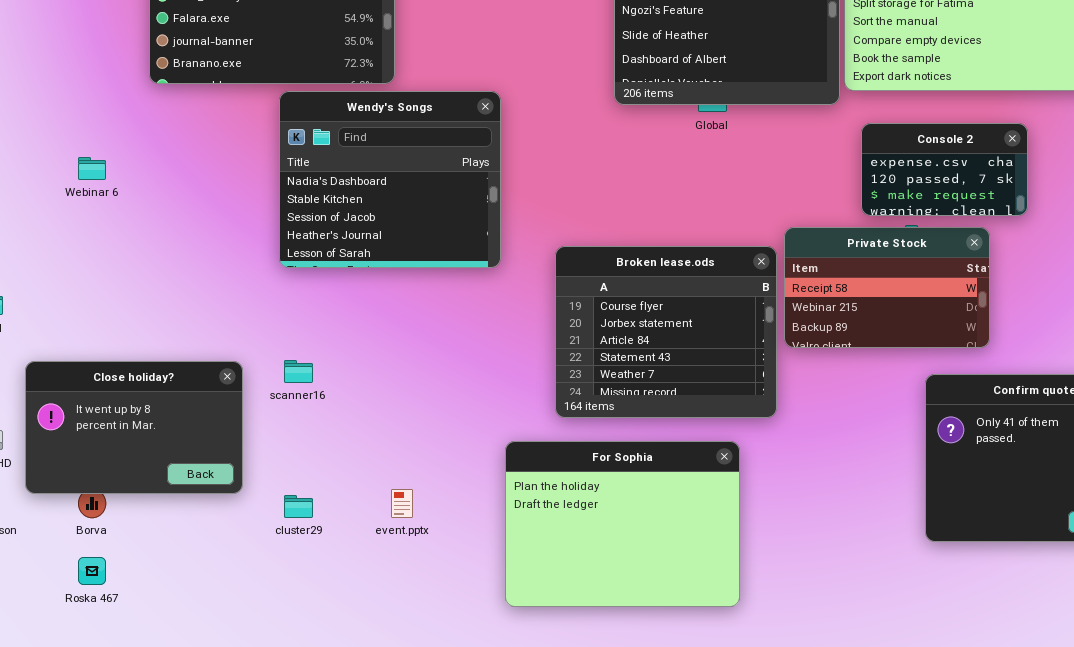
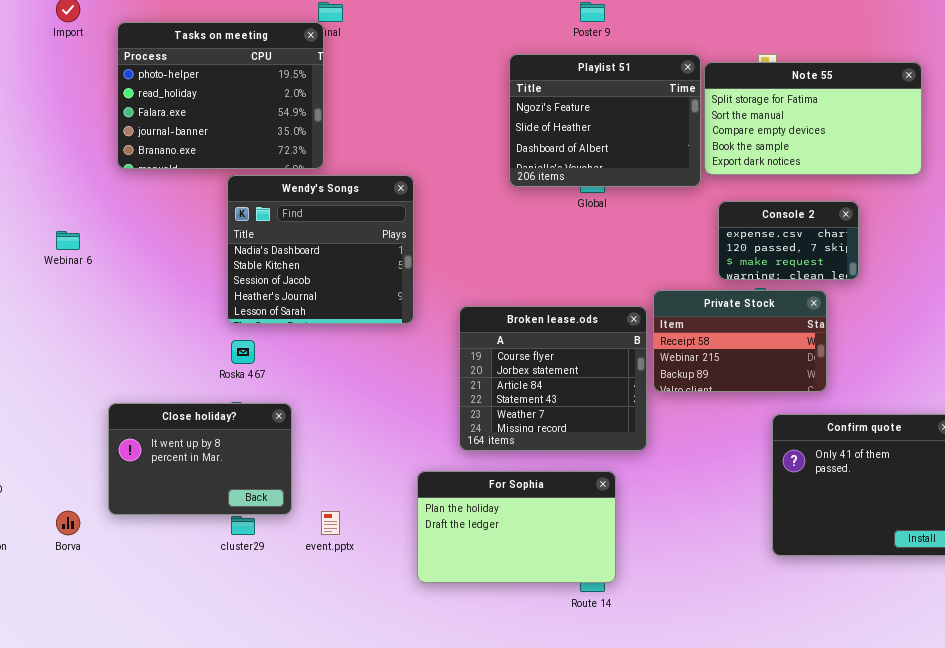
Close holiday?: [25,361,243,494] -> [108,403,292,515], moved
For Sophia: [505,441,740,607] -> [417,471,616,583], resized
Roska 467: [78,557,106,585] -> [231,340,255,364], moved

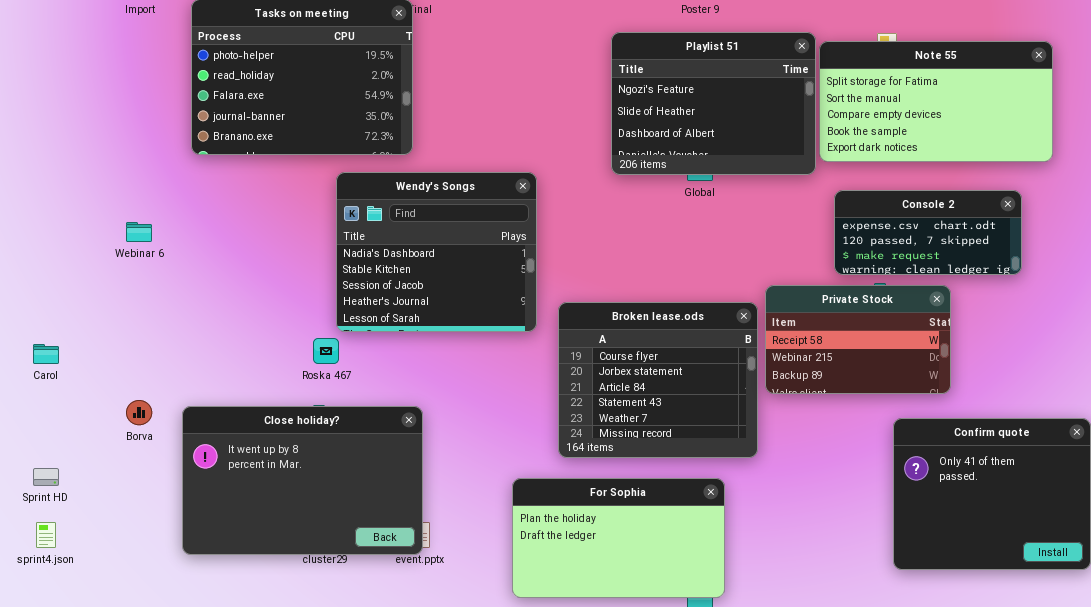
Wendy's Songs: [227,175,414,324] -> [336,172,537,332], moved
Console 2: [718,201,859,280] -> [834,190,1022,275], resized
Close holiday?: [108,403,292,515] -> [182,406,423,555], resized
Borva: [56,511,80,535] -> [126,400,152,425], moved

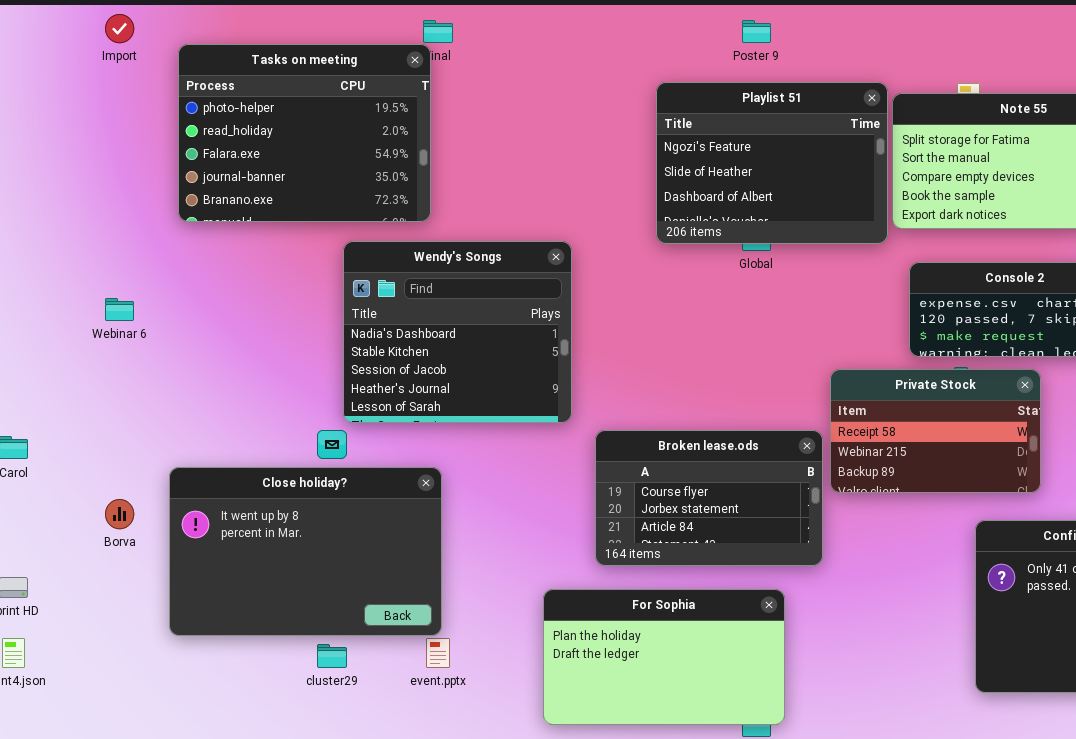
Broken lease.ods: [558,302,758,458] -> [595,430,823,566], resized
Close holiday?: [182,406,423,555] -> [169,467,442,636], moved

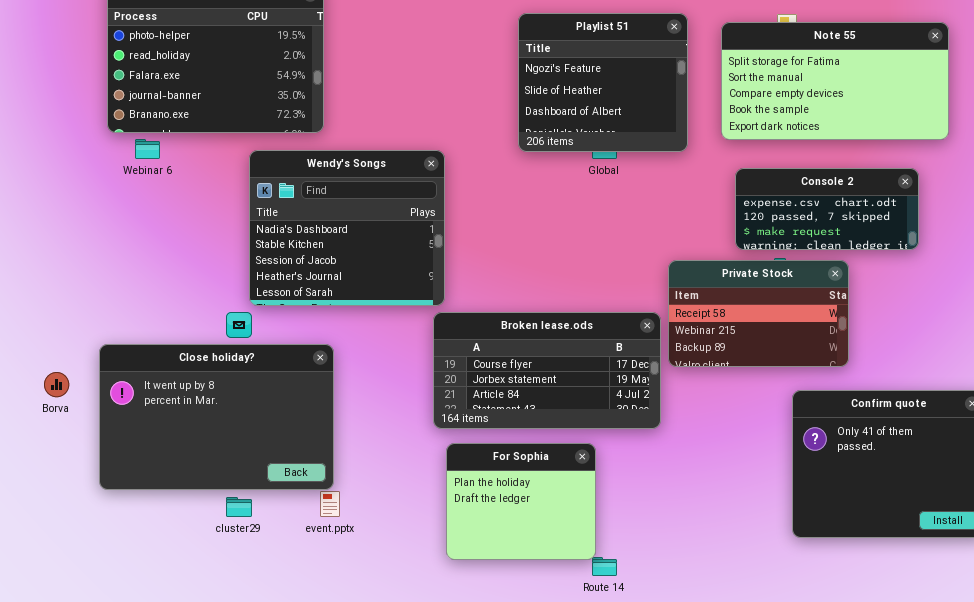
Playlist 51: [656,82,888,244] -> [518,13,688,152], resized
Webinar 6: [105,298,134,321] -> [135,139,160,159], moved
Broken lease.ods: [595,430,823,566] -> [433,312,661,429], resized
For Sophia: [543,589,785,725] -> [446,443,596,560], moved, resized

